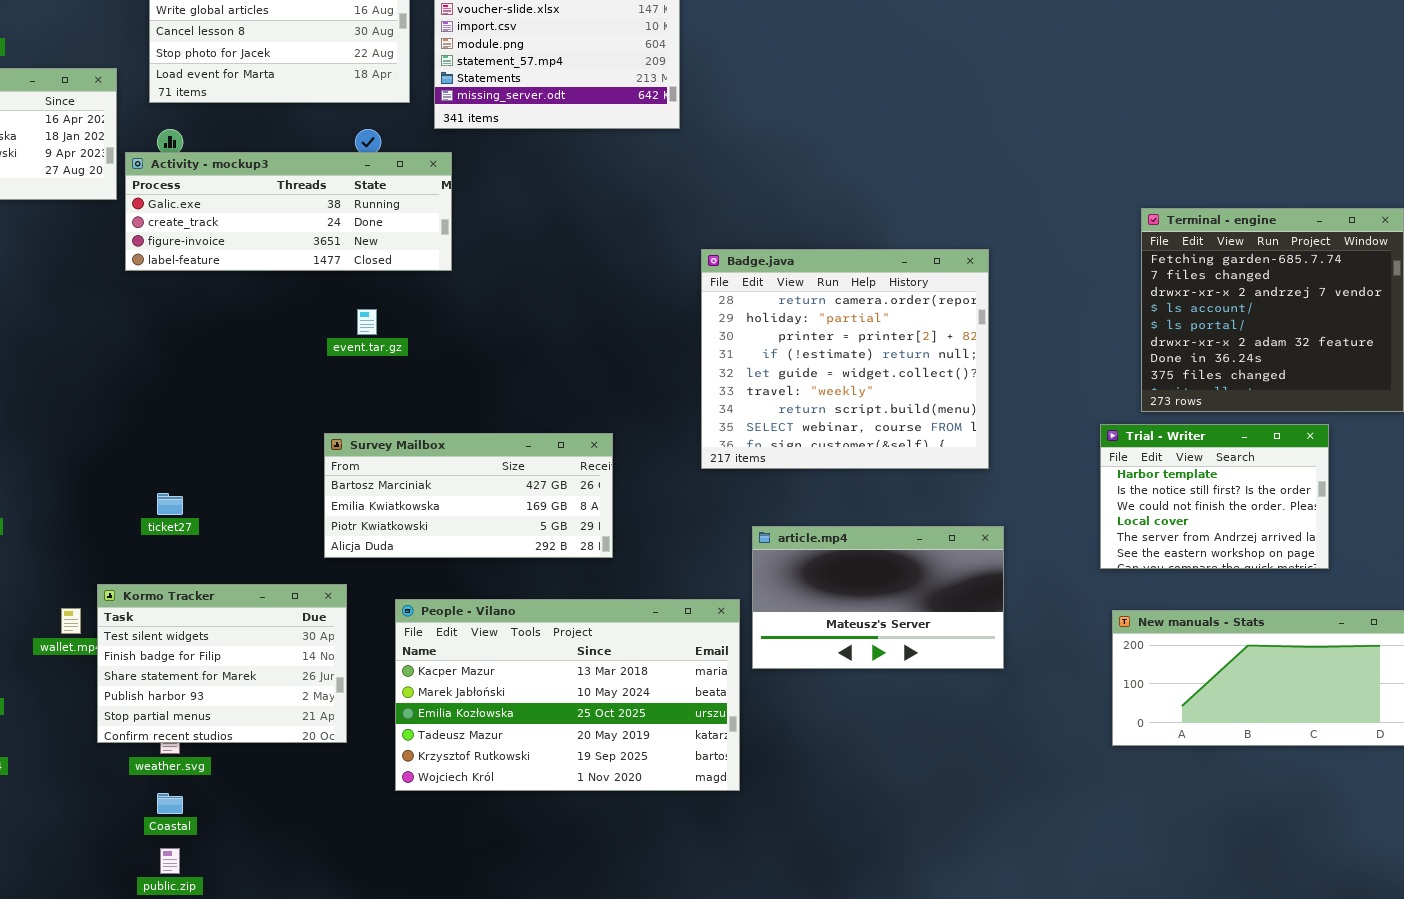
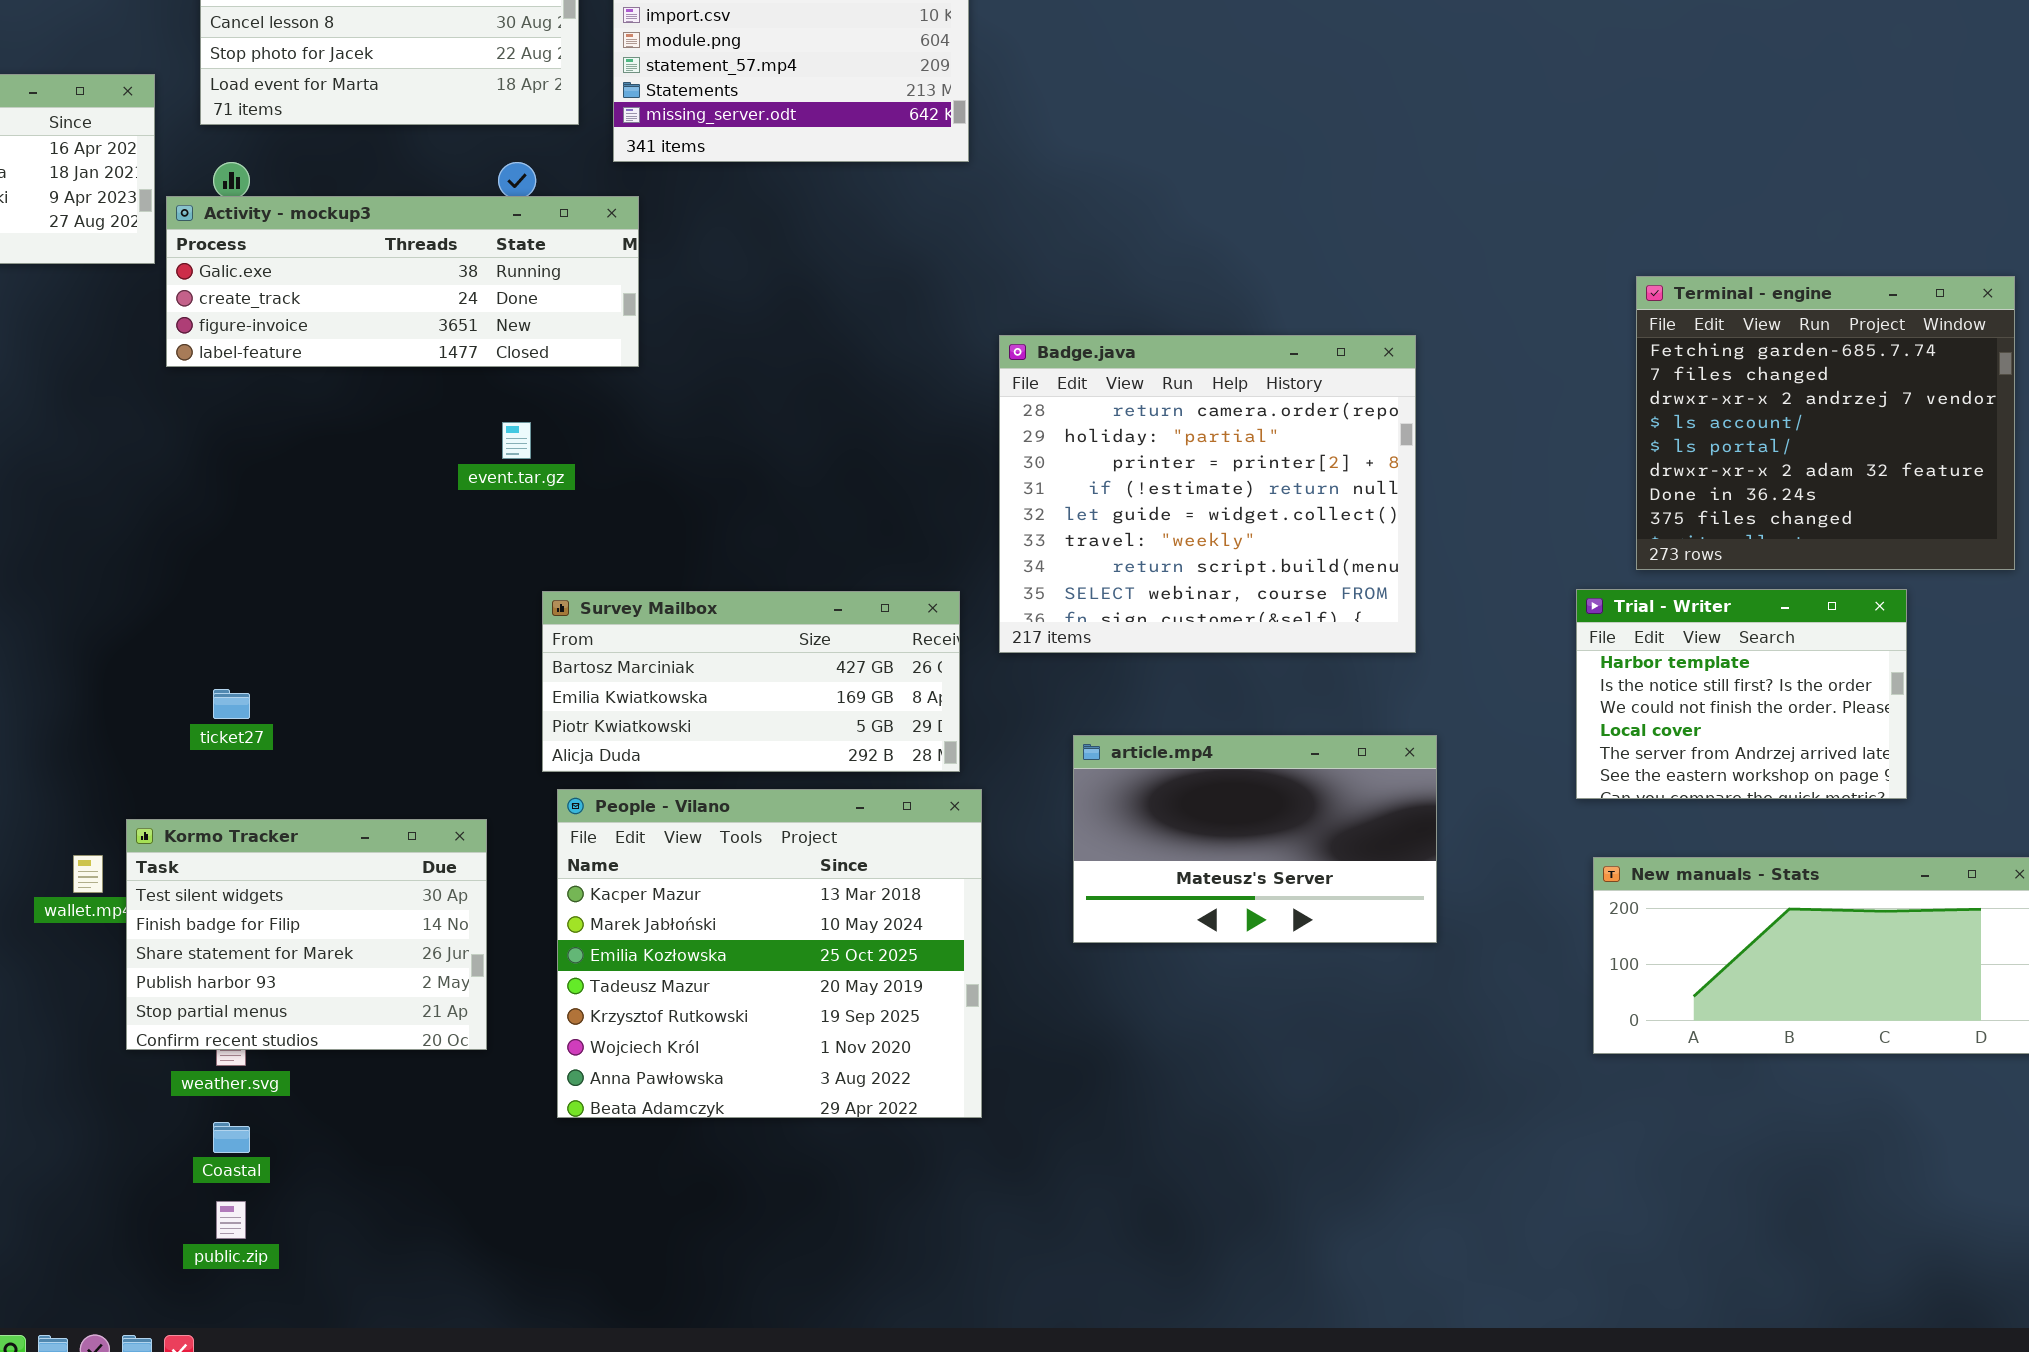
Survey Mailbox: [324,433,613,558] -> [542,591,960,772], moved
People - Vilano: [395,599,740,791] -> [557,789,982,1118], resized

